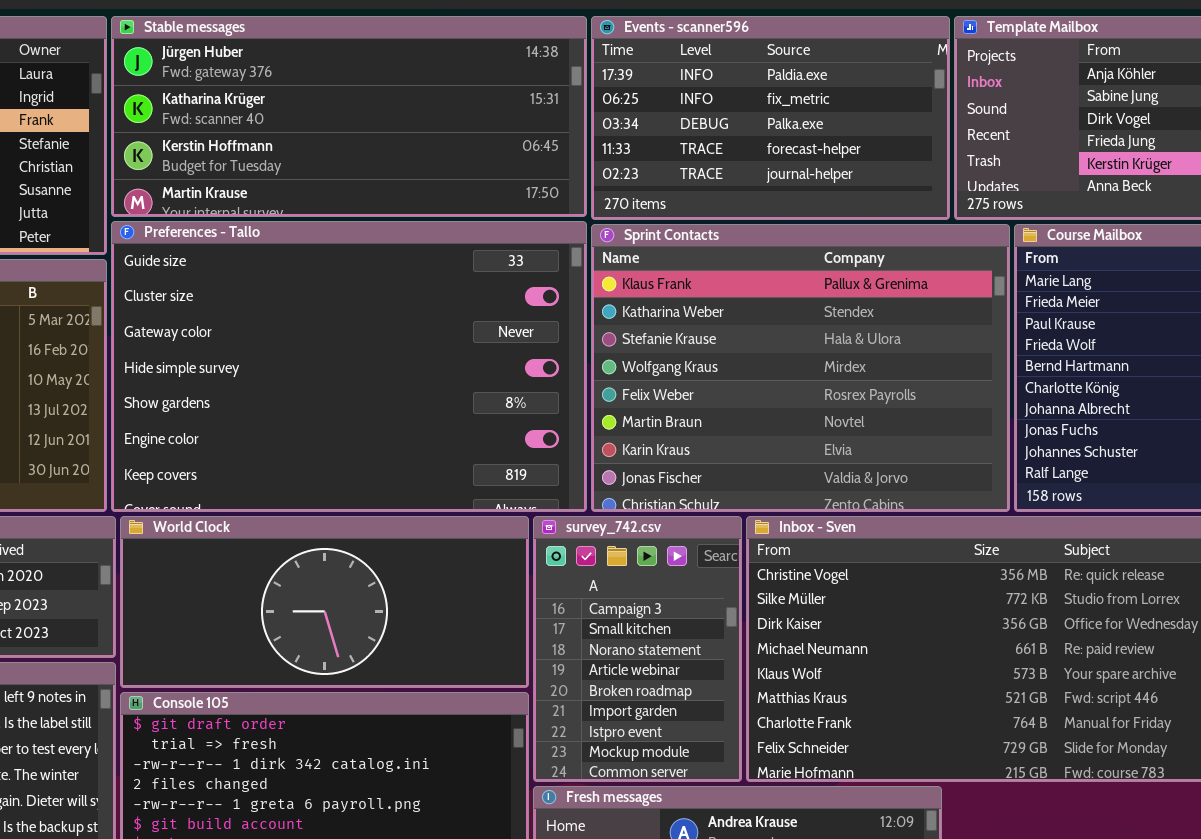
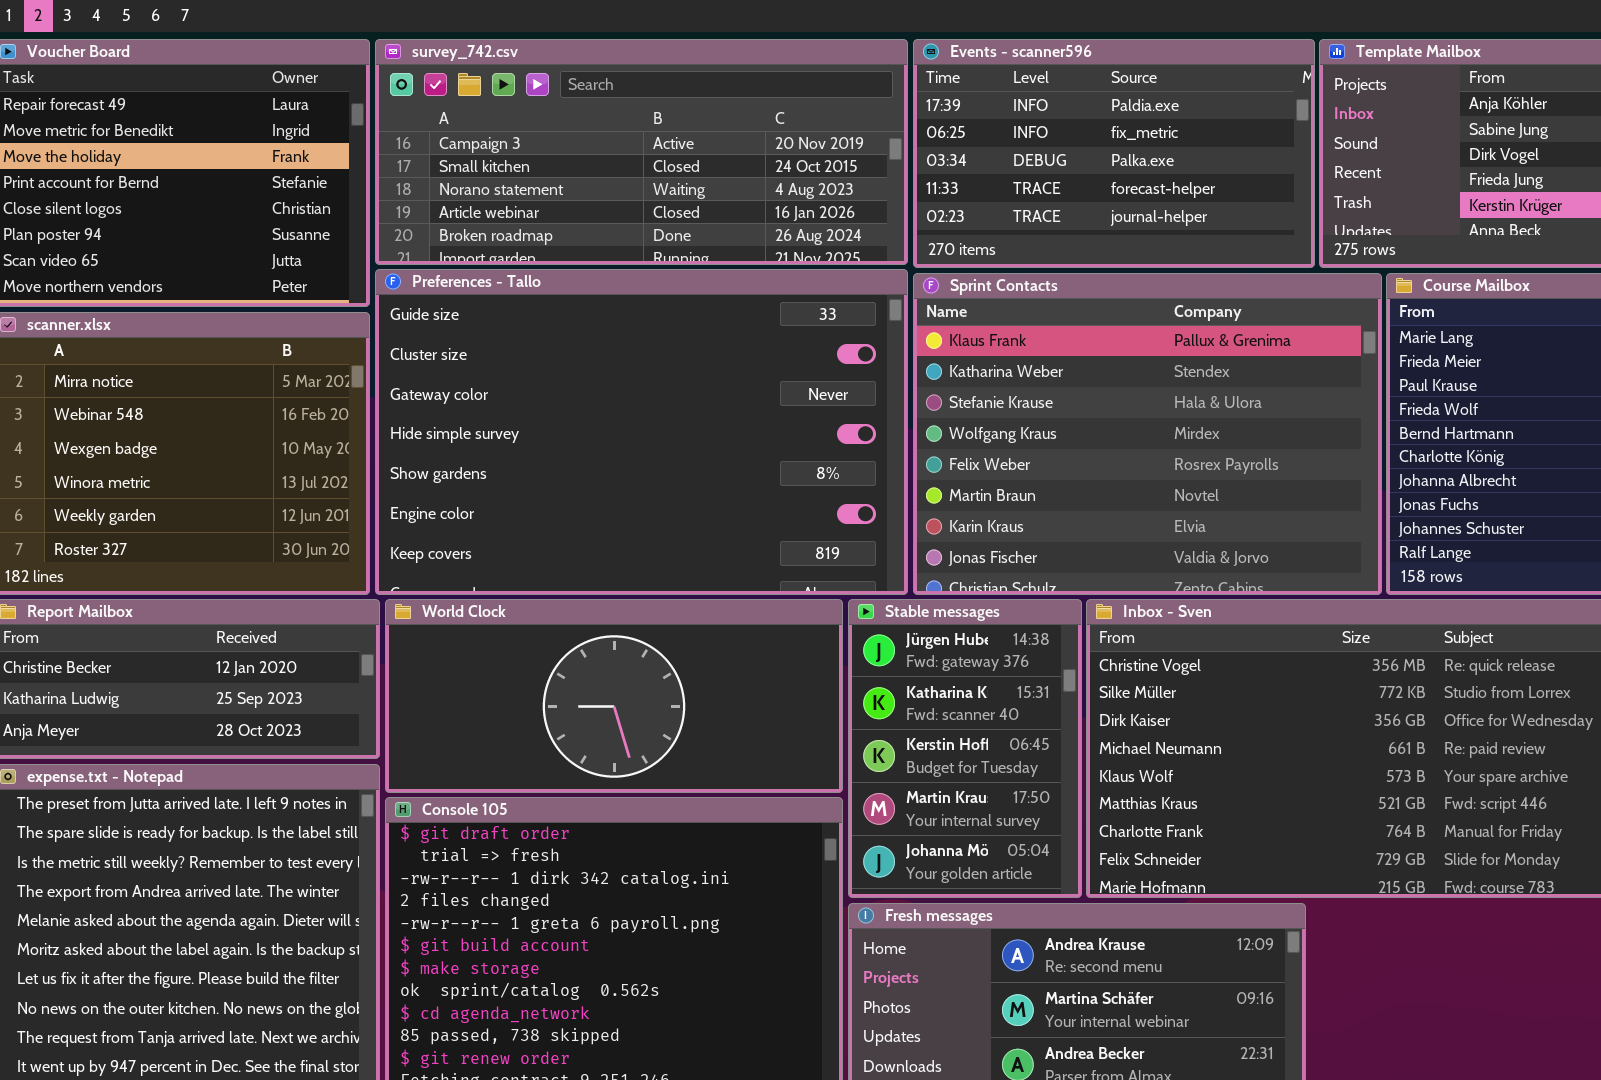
Stable messages: [111,16,587,217] -> [848,599,1082,898], moved, resized
survey_742.csv: [533,516,742,782] -> [375,39,908,265], moved, resized

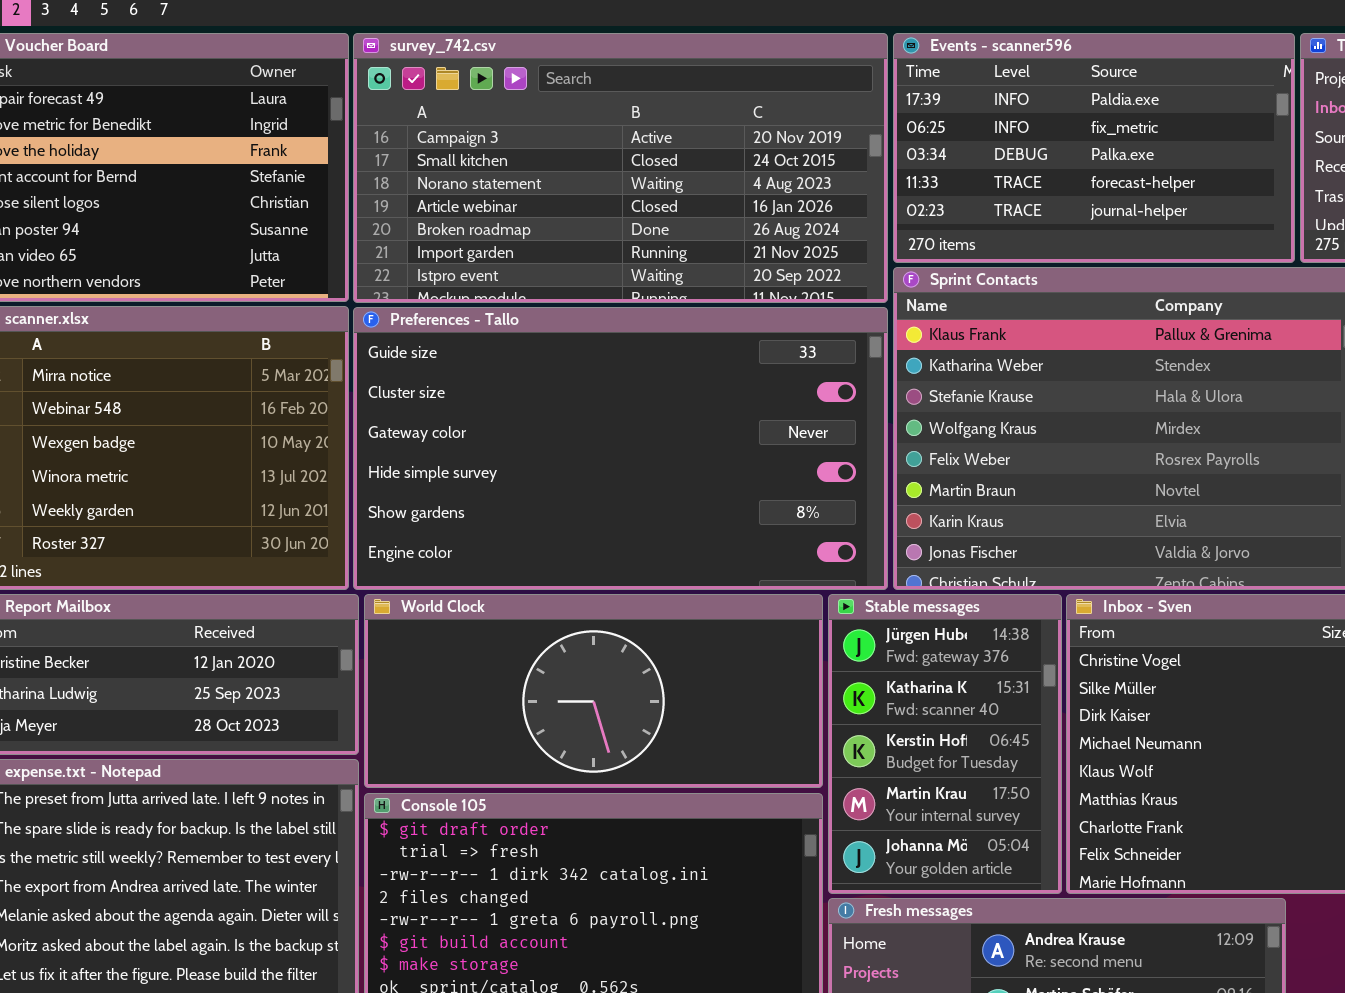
survey_742.csv: [375,39,908,265] -> [353,33,888,303], resized
Preferences - Tallo: [375,269,908,595] -> [353,307,888,590], resized

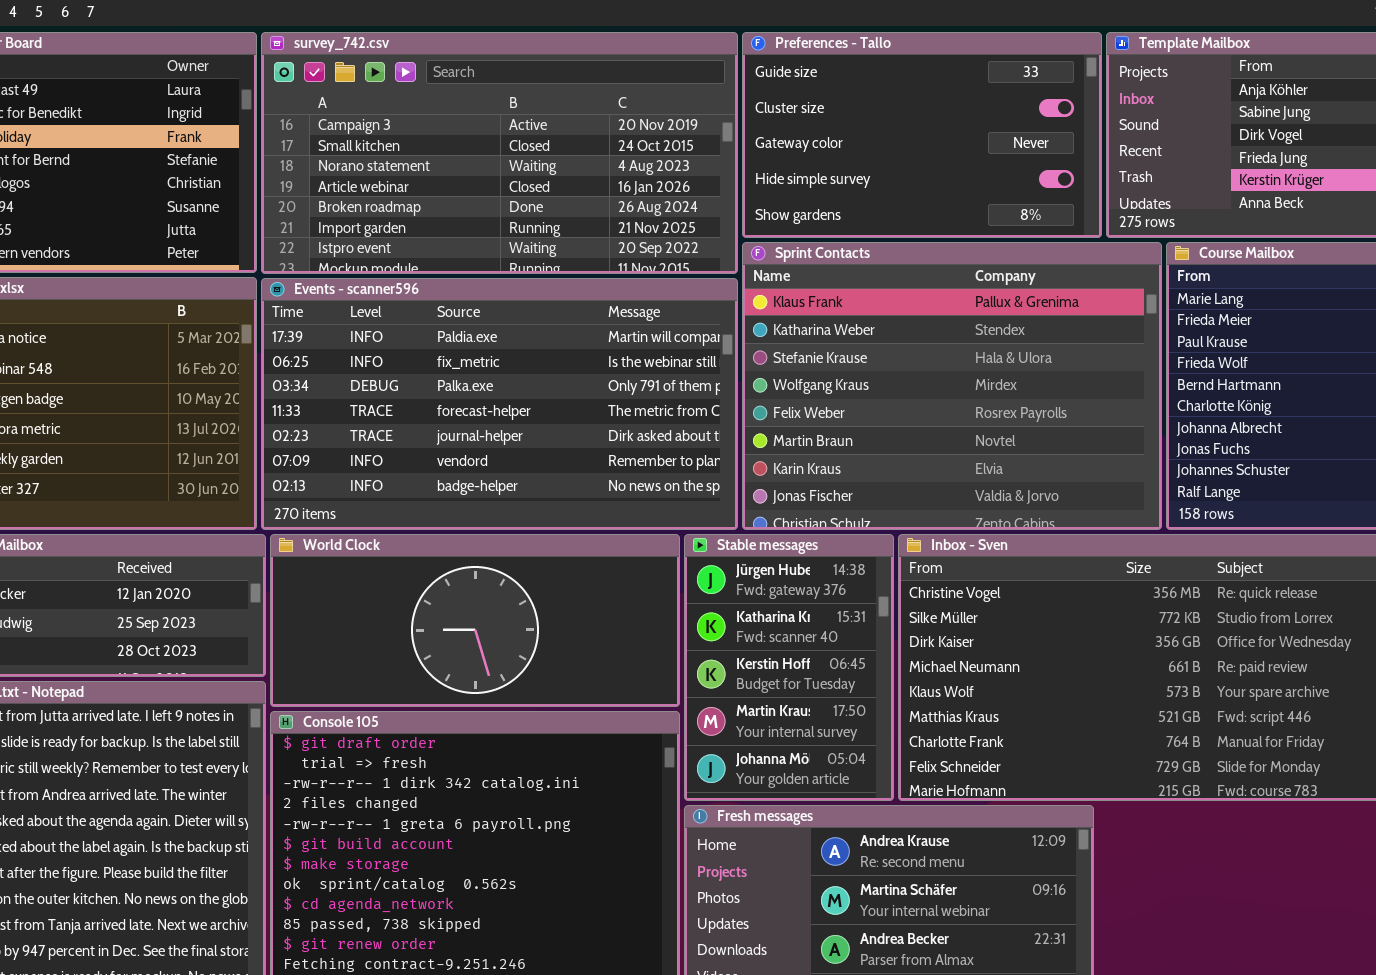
Events - scanner596: [893,33,1295,263] -> [261,278,738,530], moved, resized
Preferences - Tallo: [353,307,888,590] -> [742,32,1102,238], moved, resized

